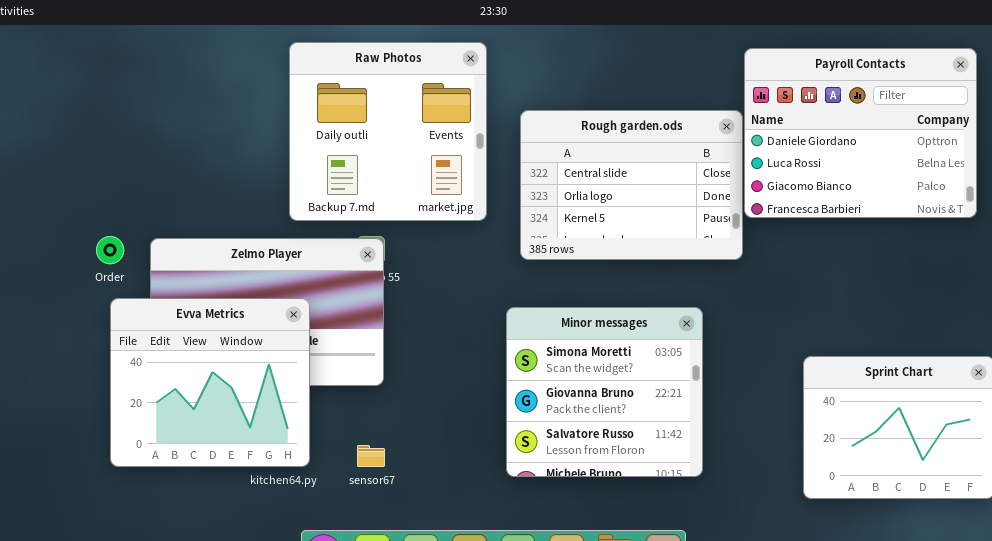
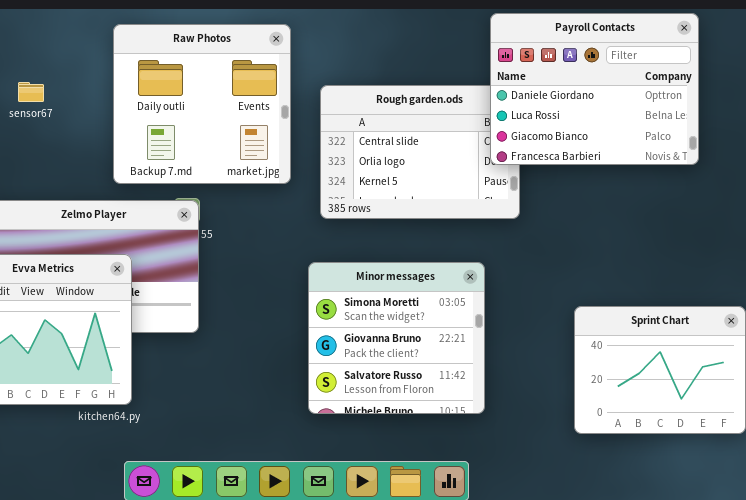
Payroll Contacts: [744,48,977,218] -> [490,13,699,165], moved
sensor67: [357,445,385,467] -> [18,82,44,102], moved

